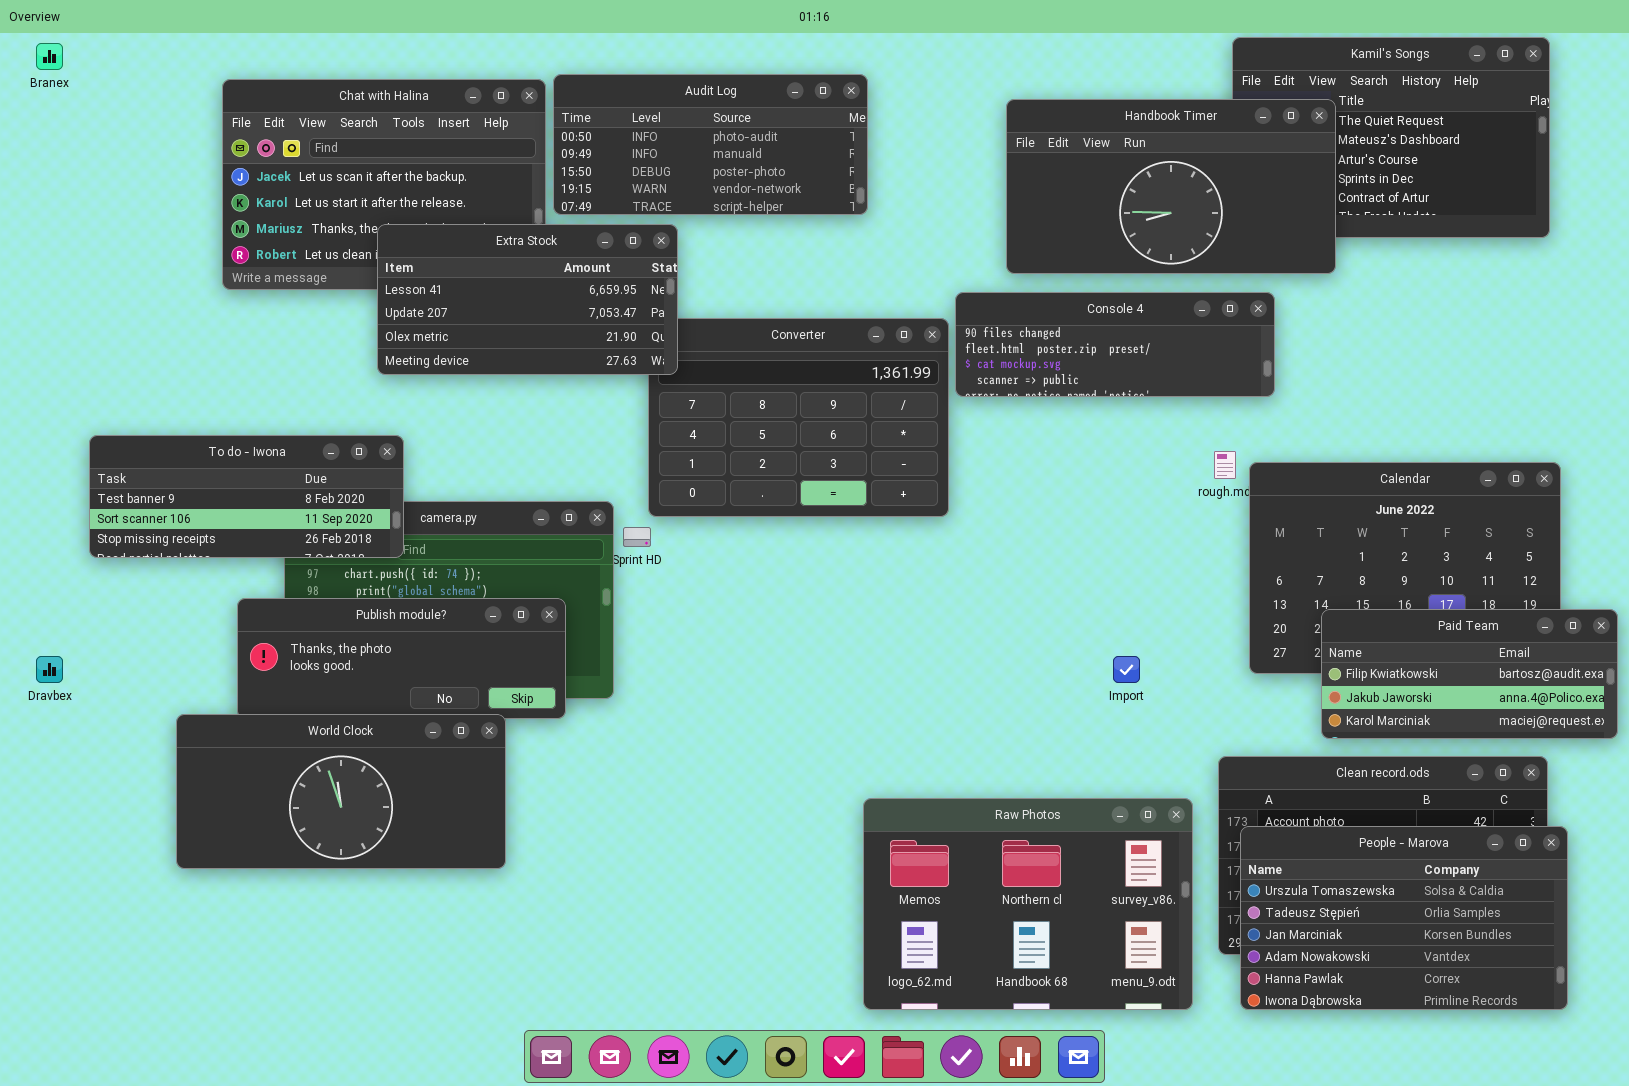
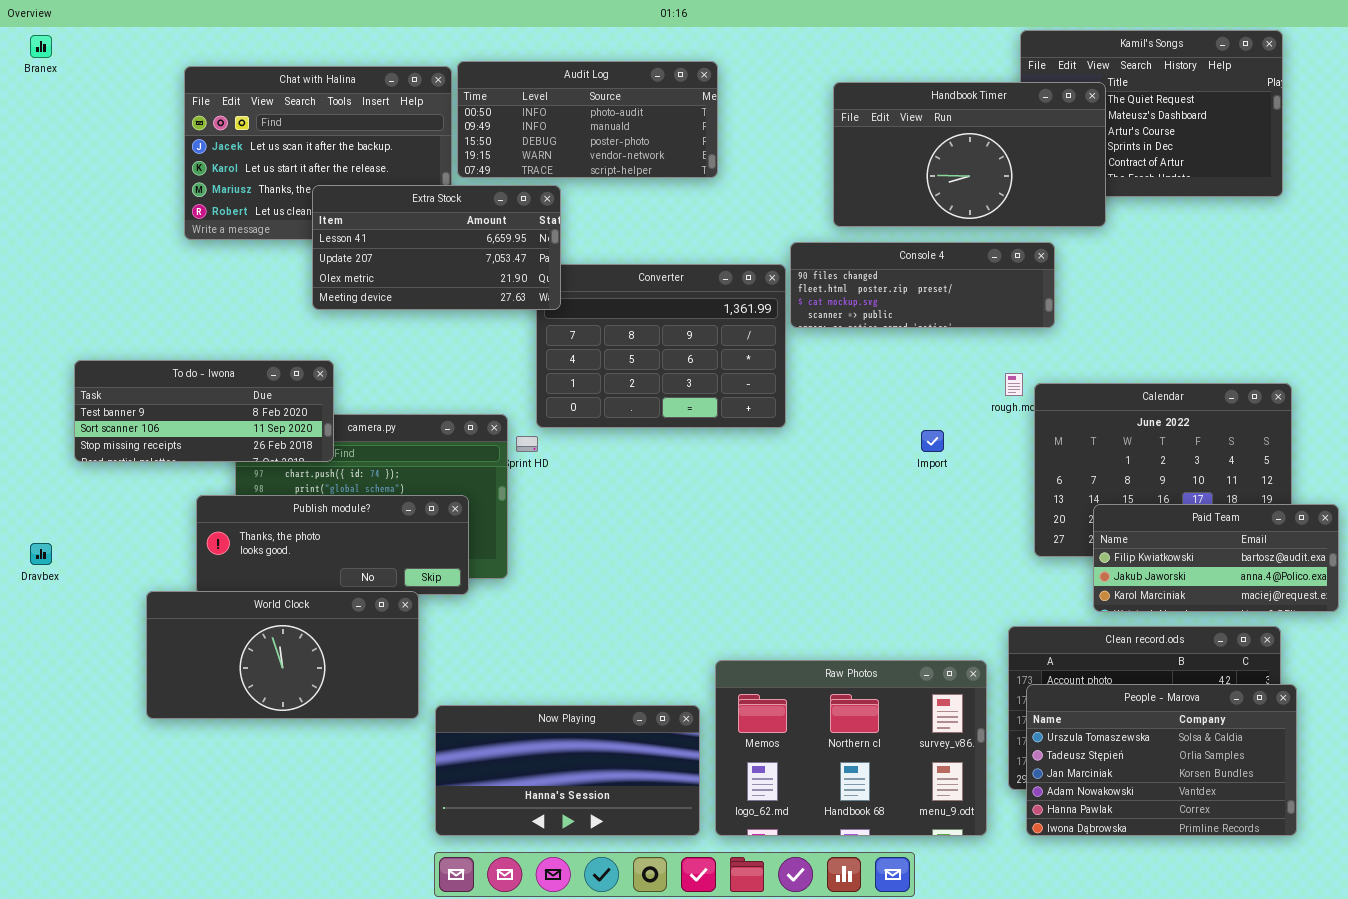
Import: [1113,656,1140,683] -> [921,430,944,452], moved
Now Playing: none -> [435,705,700,836], opened

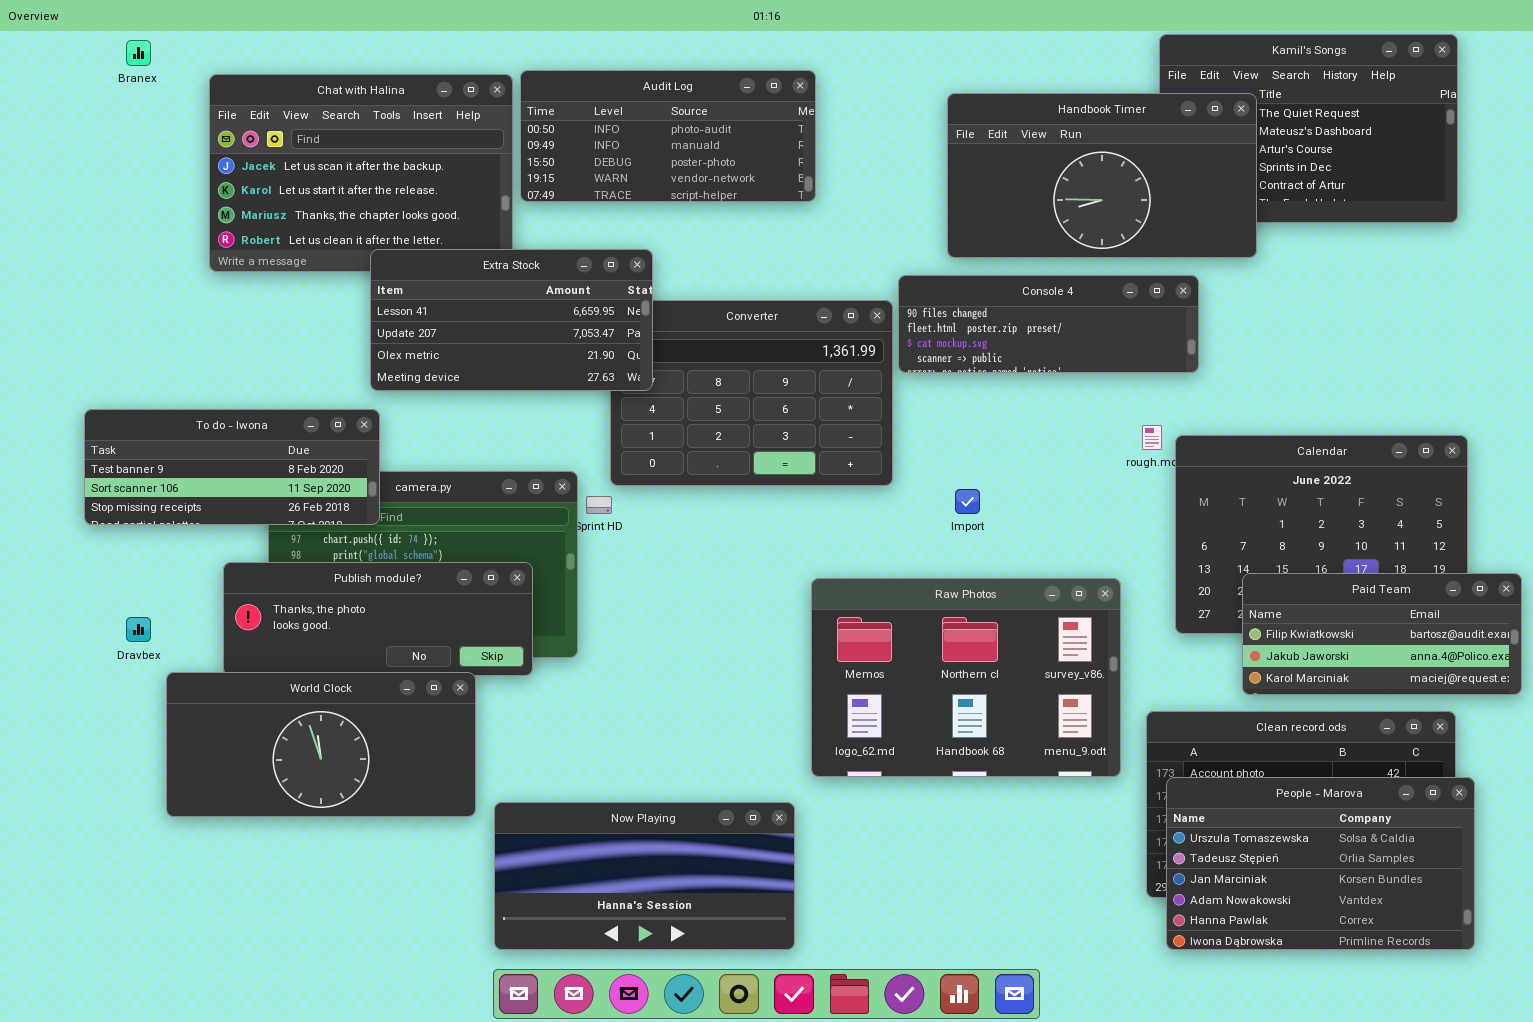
Branex: [30,35,52,58] -> [126,40,151,66], moved
Extra Stock: [312,185,561,310] -> [370,249,653,391], moved
Import: [921,430,944,452] -> [955,489,980,514], moved
Dravbex: [30,543,52,565] -> [126,617,151,642], moved
Raw Photos: [715,660,987,836] -> [811,578,1121,777], moved

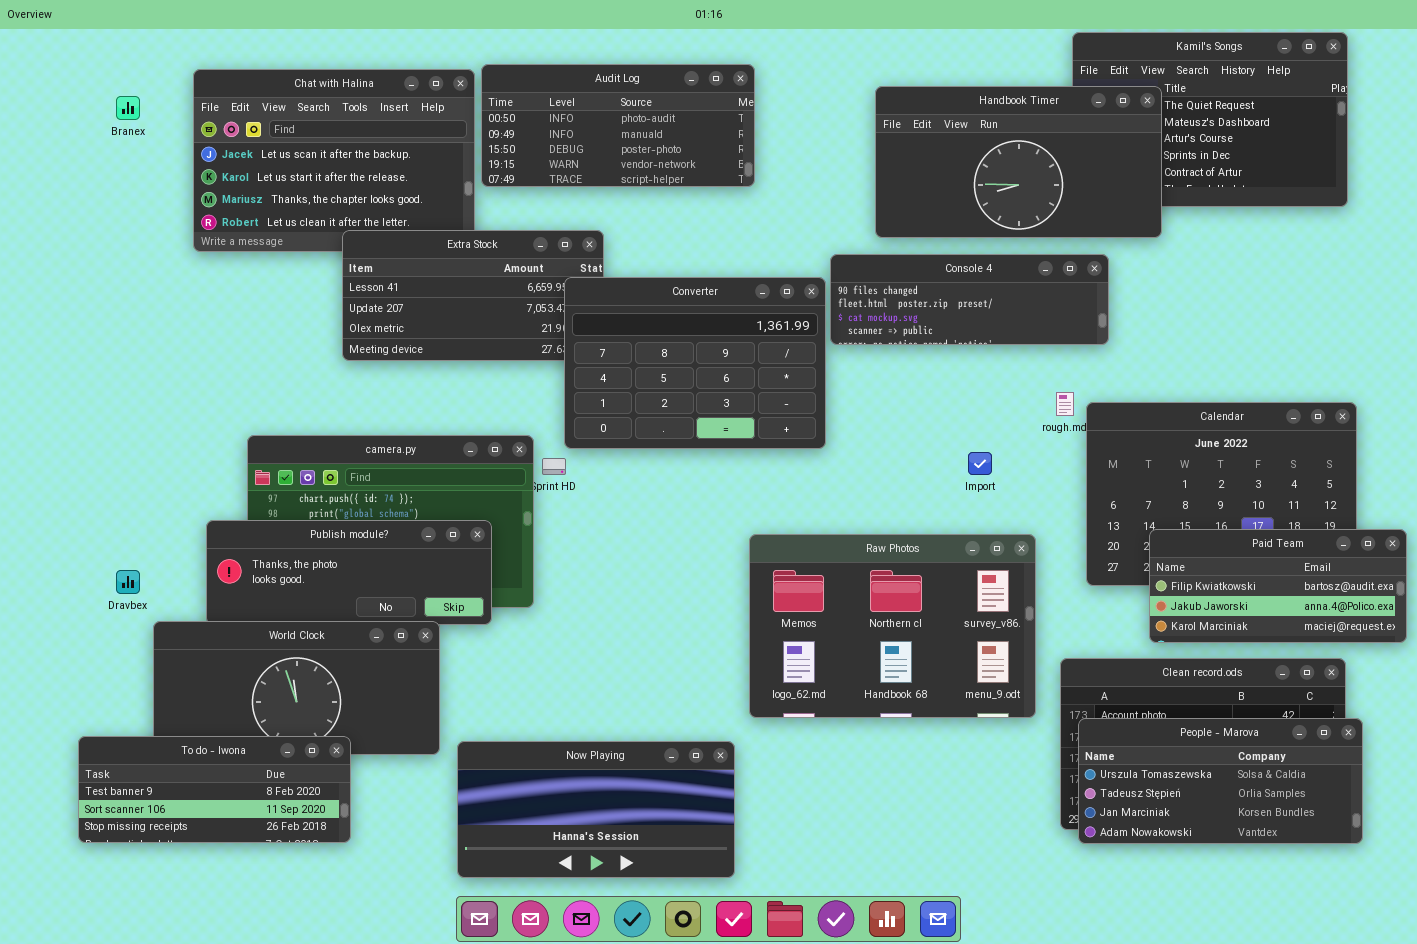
Branex: [126,40,151,66] -> [116,96,140,120], moved
Converter: [610,300,893,486] -> [564,277,826,449], raised
To do - Iwona: [84,409,380,525] -> [78,736,351,843], moved
Import: [955,489,980,514] -> [968,452,992,475], moved
People - Marova: [1166,777,1475,950] -> [1078,718,1363,844], resized

